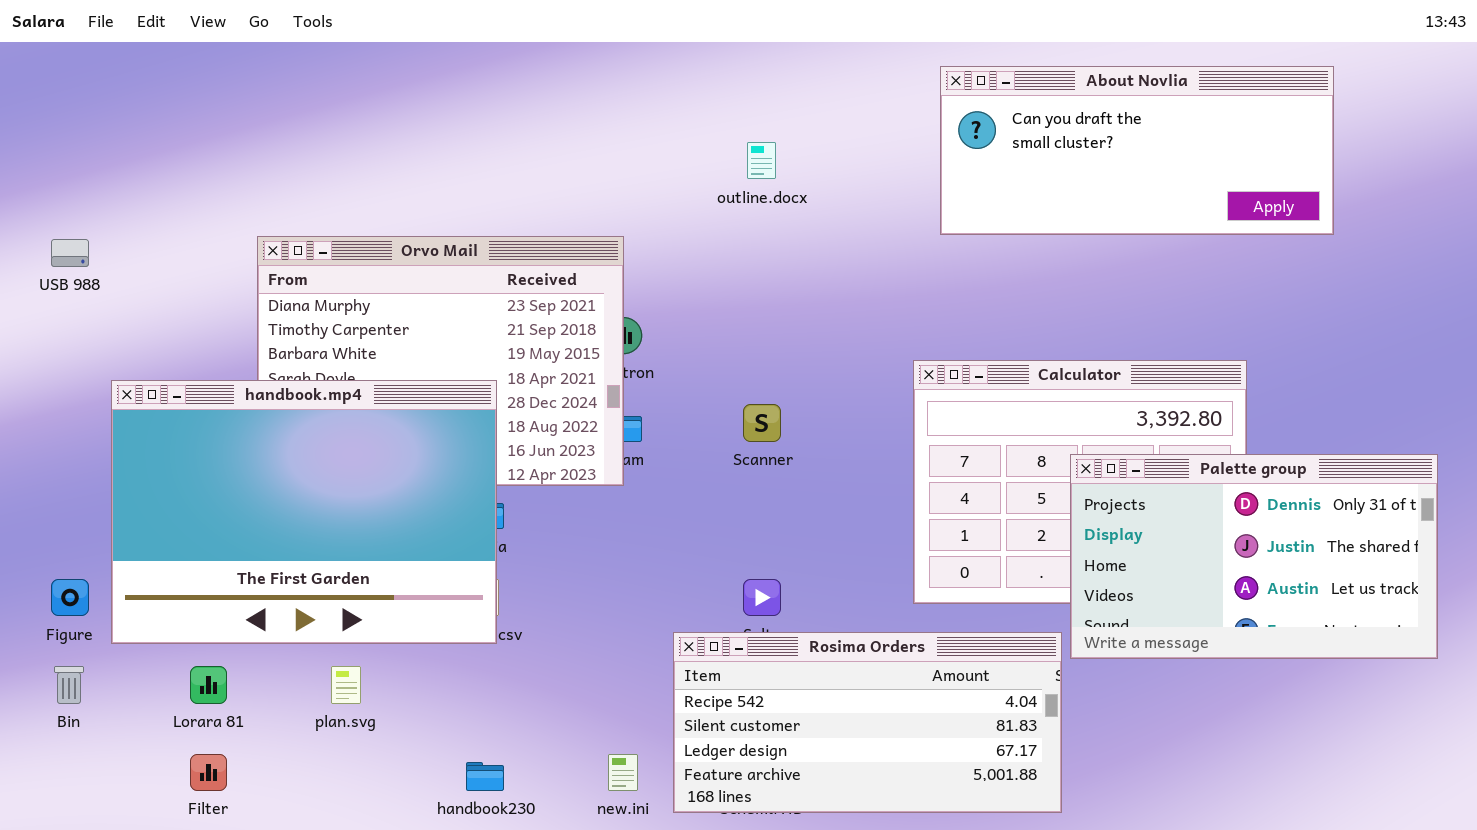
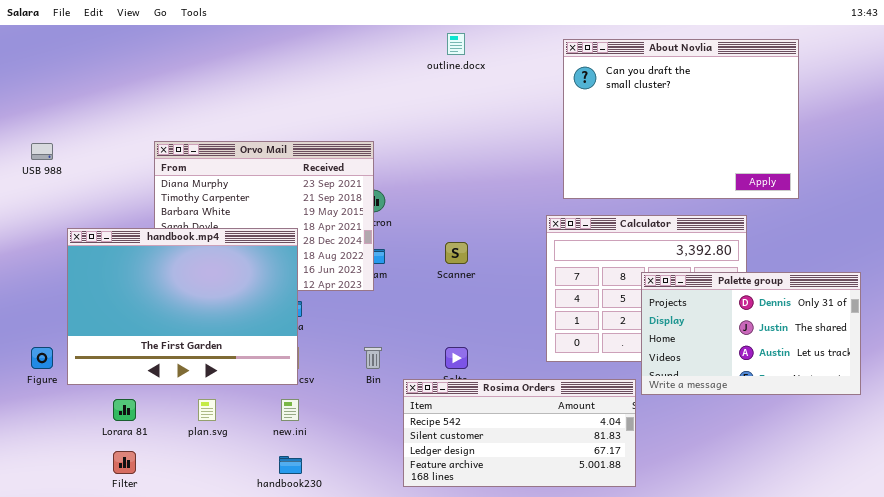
About Novlia: [940,66,1334,235] -> [563,39,799,199], resized
outline.docx: [747,142,776,179] -> [447,33,465,55], moved
Bin: [54,666,84,704] -> [364,347,382,369], moved
new.ini: [608,754,638,791] -> [281,399,299,421], moved

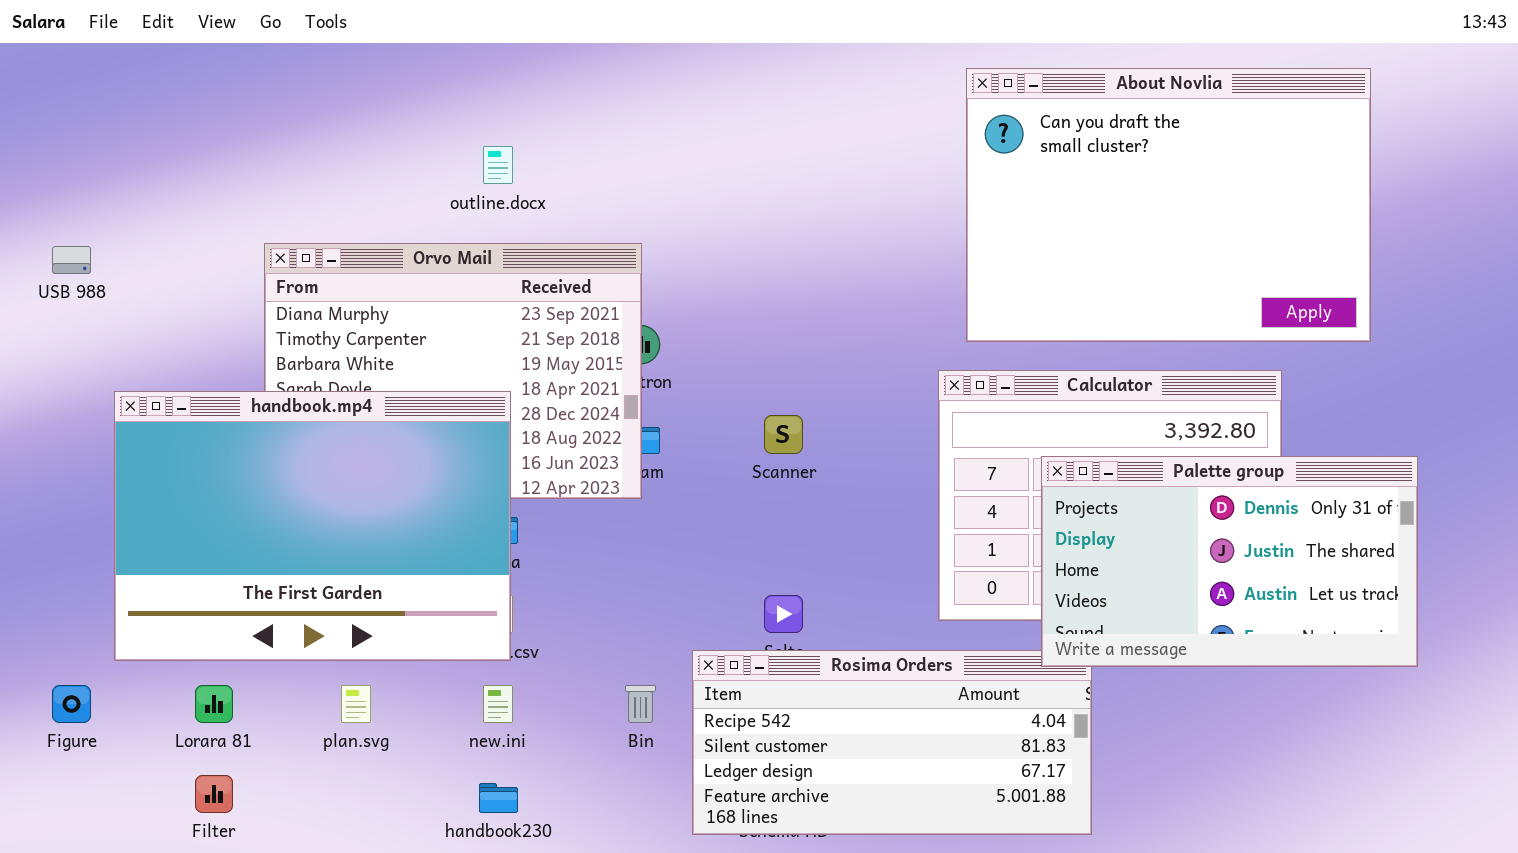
outline.docx: [447,33,465,55] -> [483,146,513,184], moved
Palette group: [641,272,861,395] -> [1041,456,1418,667], moved
Figure: [31,347,53,369] -> [52,685,91,723], moved
Bin: [364,347,382,369] -> [625,685,656,723], moved

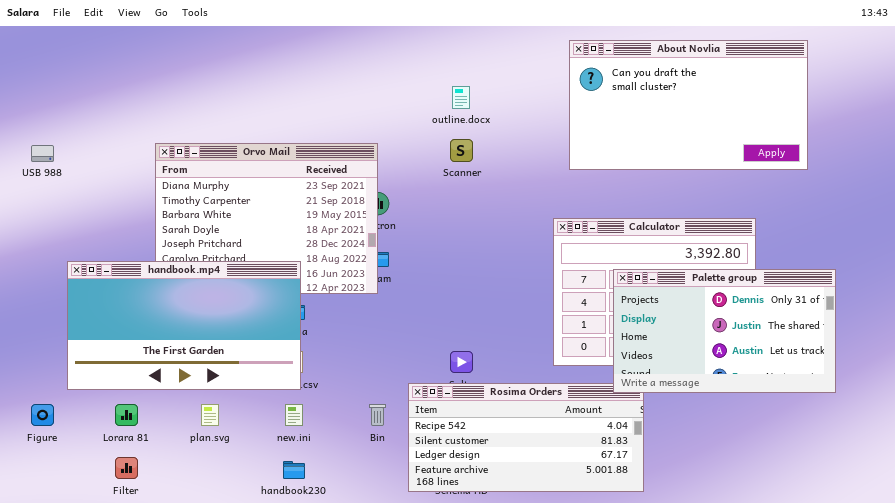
About Novlia: [966,68,1371,342] -> [569,40,808,170], resized
outline.docx: [483,146,513,184] -> [452,86,470,109], moved
handbook.mp4: [114,391,511,661] -> [67,261,301,390], resized
Scanner: [764,415,803,454] -> [450,139,473,162], moved

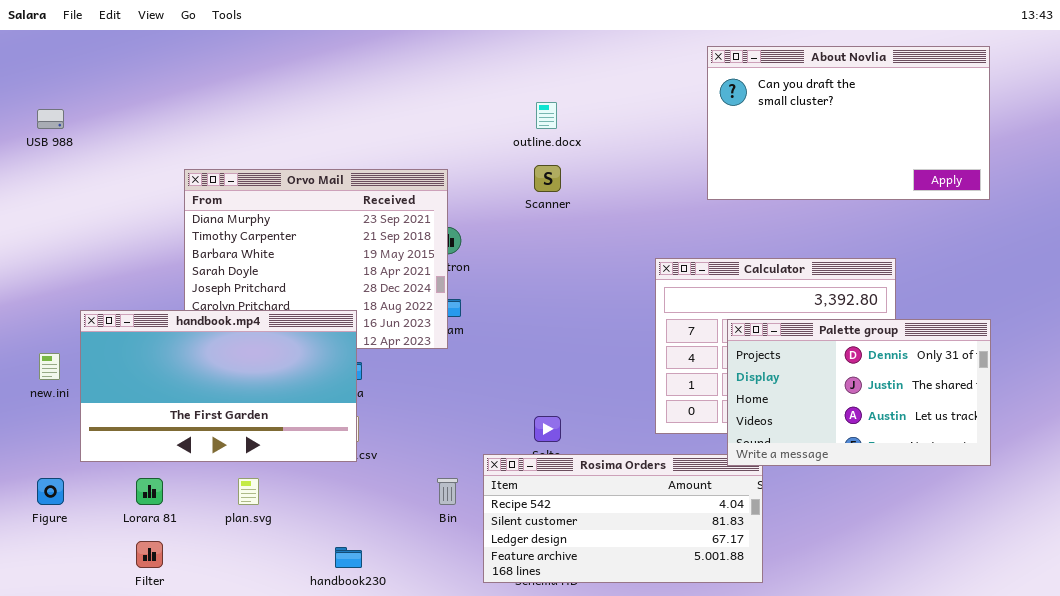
About Novlia: [569,40,808,170] -> [707,46,990,200], moved
USB 988: [31,145,54,162] -> [37,109,64,129], moved
new.ini: [285,404,303,426] -> [39,353,60,380], moved

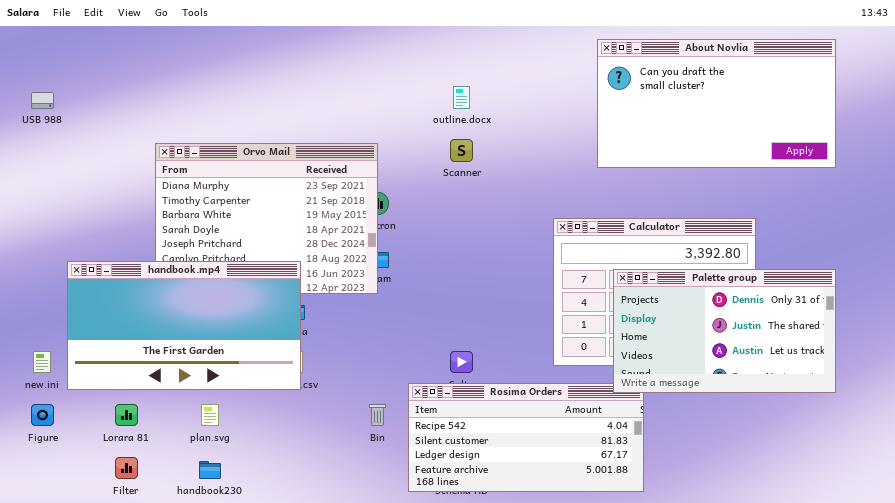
new.ini: [39,353,60,380] -> [33,351,51,373], moved
handbook230: [335,547,362,568] -> [199,461,221,479], moved

